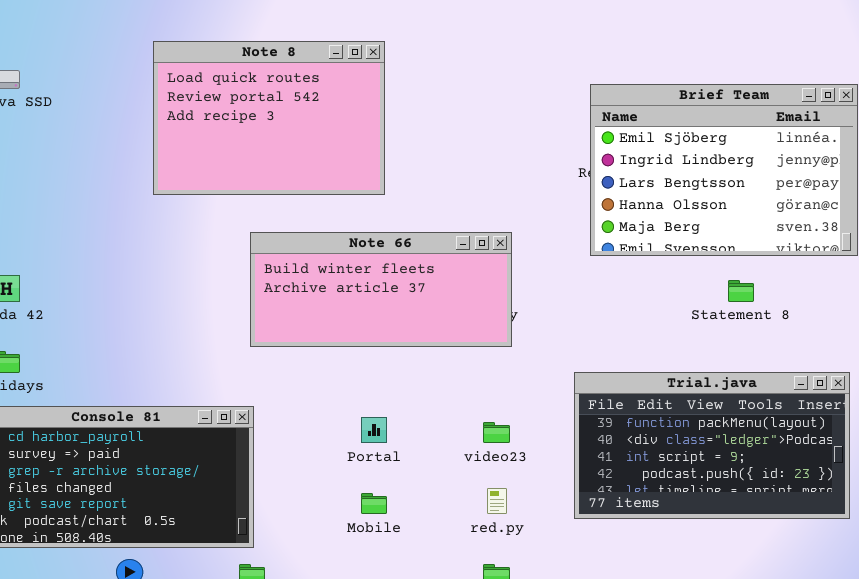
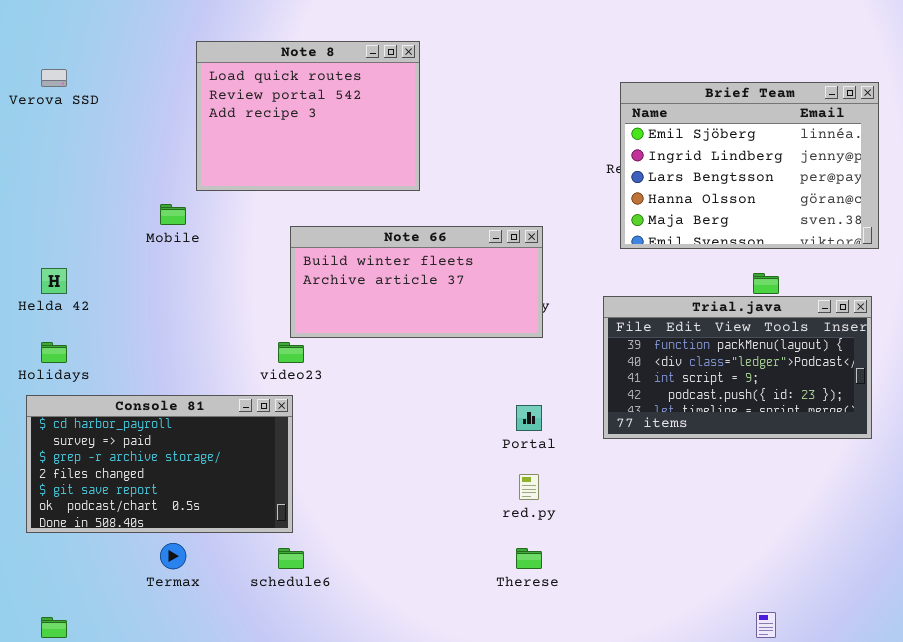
Trial.java: [574,372,850,519] -> [603,296,872,439], moved
Portal: [361,417,387,443] -> [516,405,542,431], moved
video23: [483,422,510,443] -> [278,342,304,363], moved
Mobile: [361,493,387,514] -> [160,204,186,225], moved

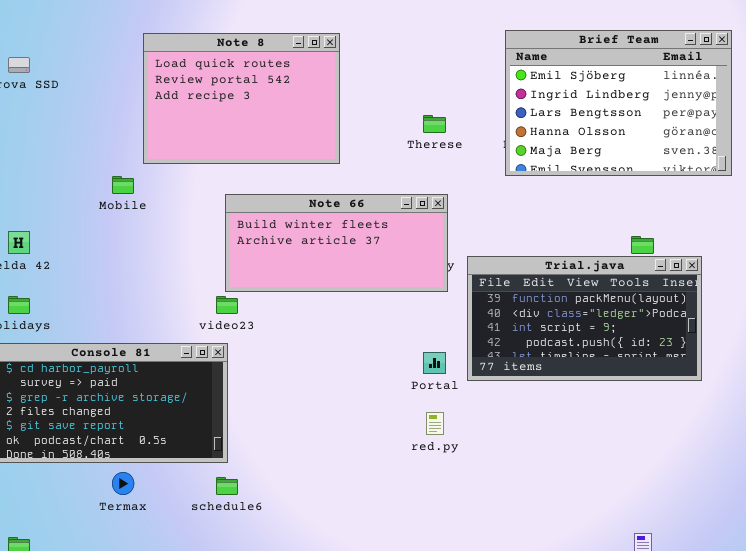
Brief Team: [620,82,879,249] -> [505,30,732,176], moved
Trial.java: [603,296,872,439] -> [467,256,702,381], moved
Therese: [516,548,542,569] -> [423,115,446,133], moved

